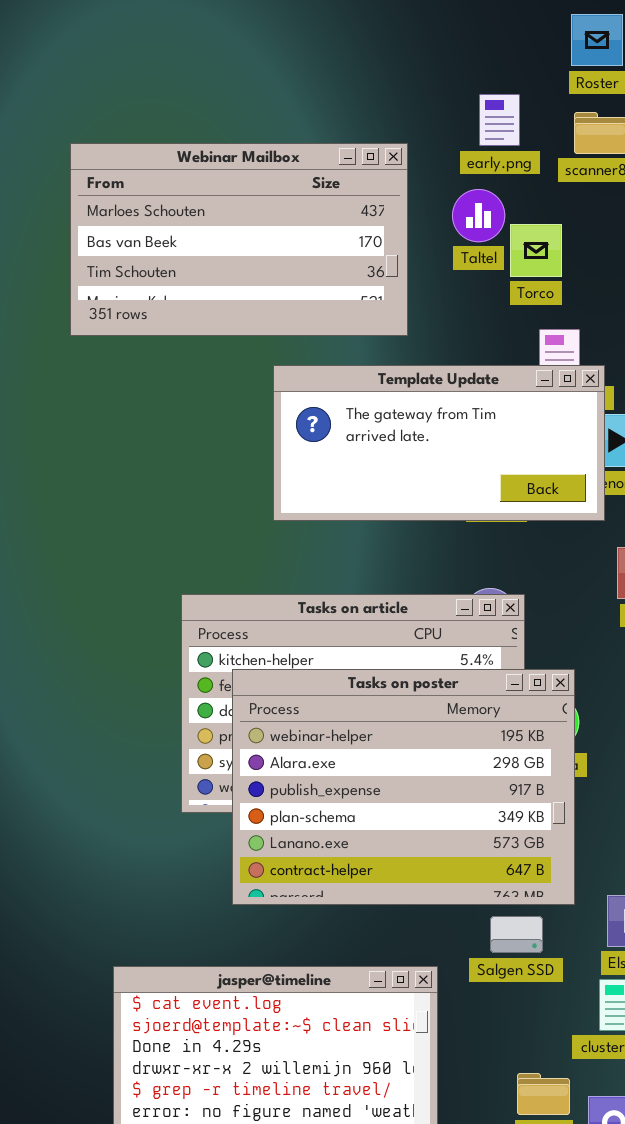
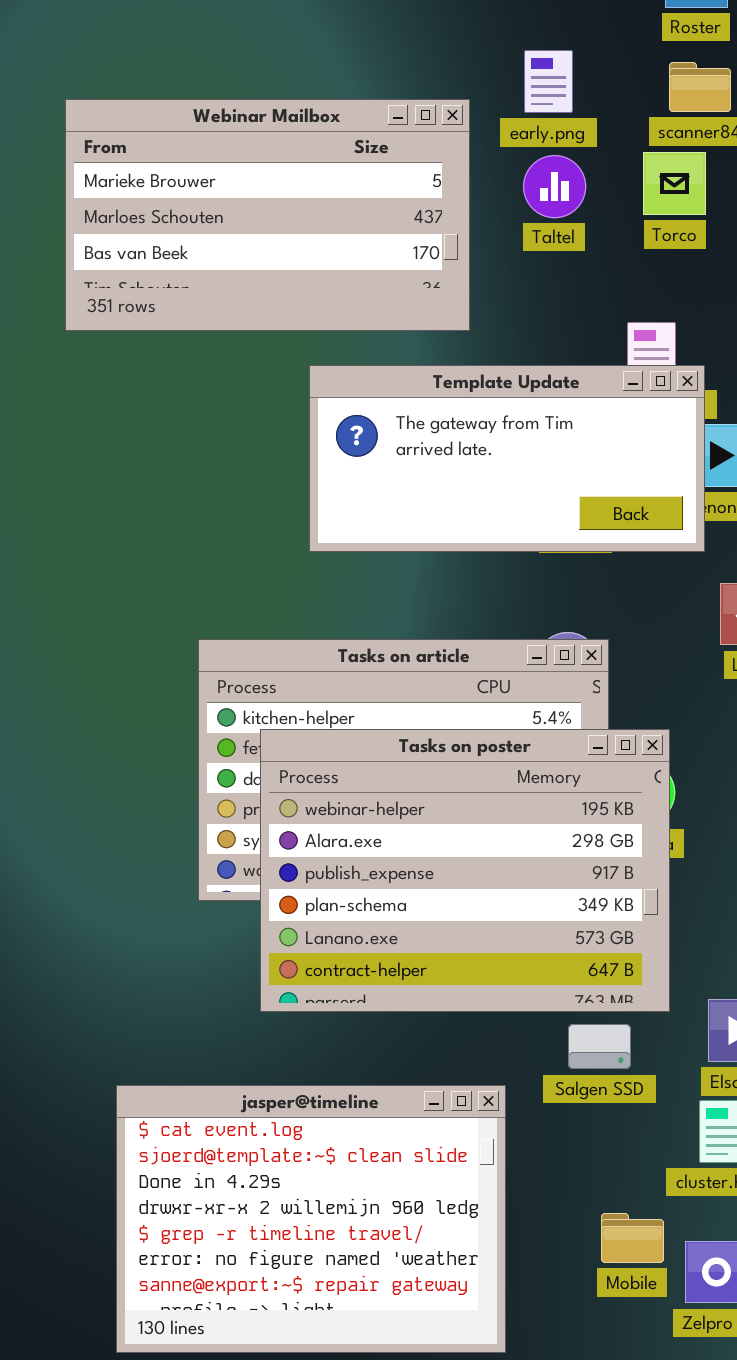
early.png: [479,94,520,146] -> [524,50,573,113], moved
Webinar Mailbox: [70,143,408,336] -> [65,99,470,331], scrolled up 1 row
Torco: [510,224,562,277] -> [643,152,706,215], moved

